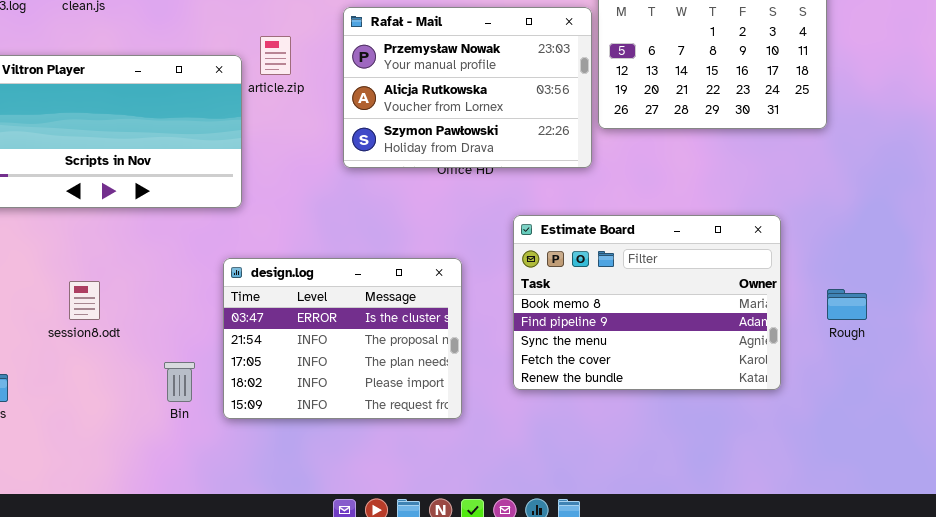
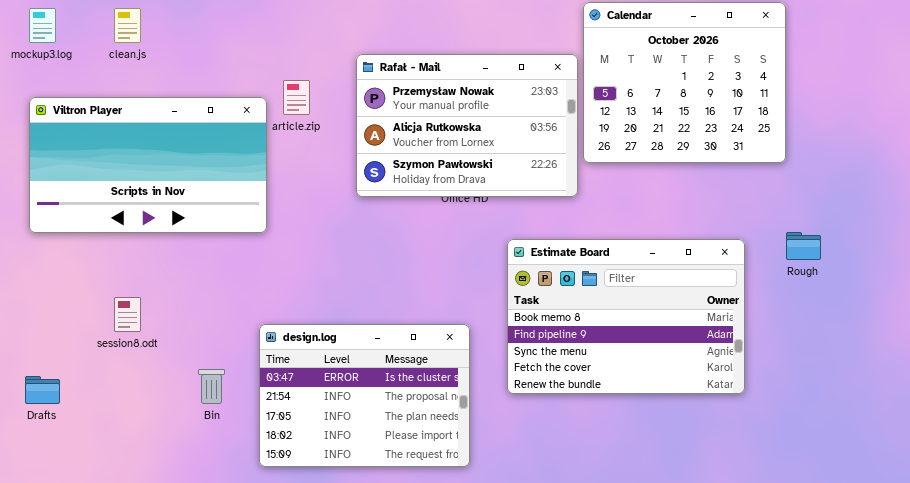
design.log: [223,258,462,419] -> [259,324,470,467], moved
Rough: [827,289,867,320] -> [786,232,821,260], moved

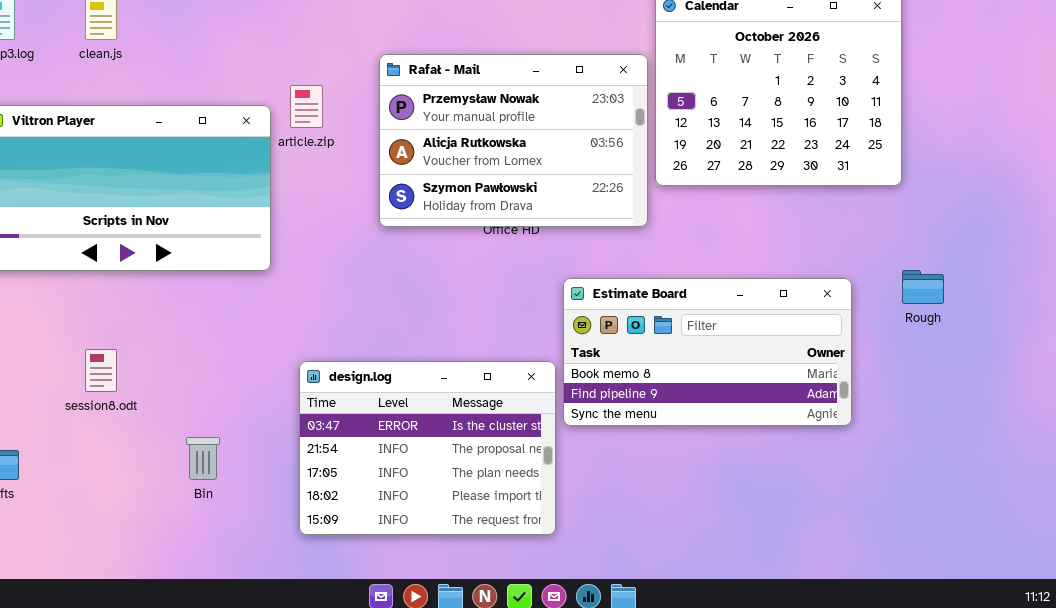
Estimate Board: [507,239,745,394] -> [563,278,852,426], resized
design.log: [259,324,470,467] -> [299,361,556,535], moved

